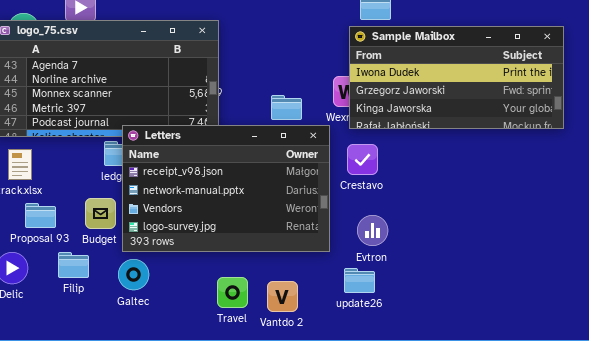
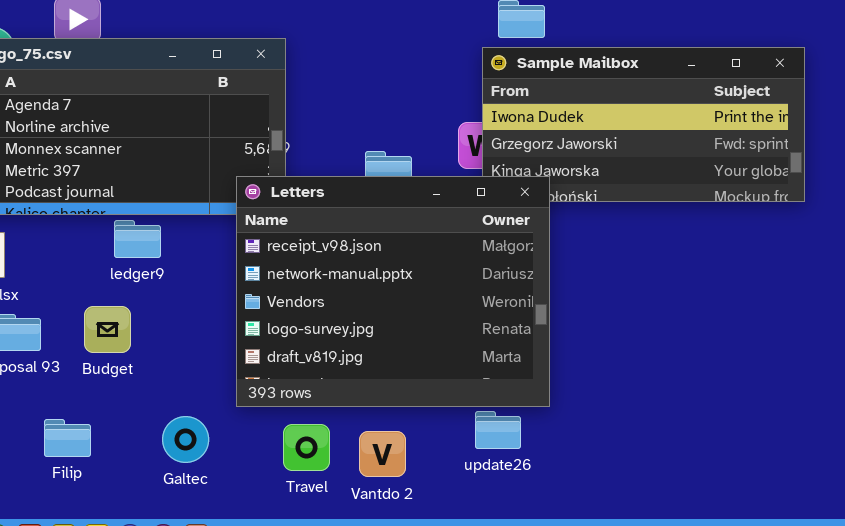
Letters: [122,125,330,252] -> [236,176,550,407], moved, resized
Filip: [58,252,89,278] -> [44,419,91,457], moved
Galtec: [118,259,149,290] -> [162,416,209,463], moved

